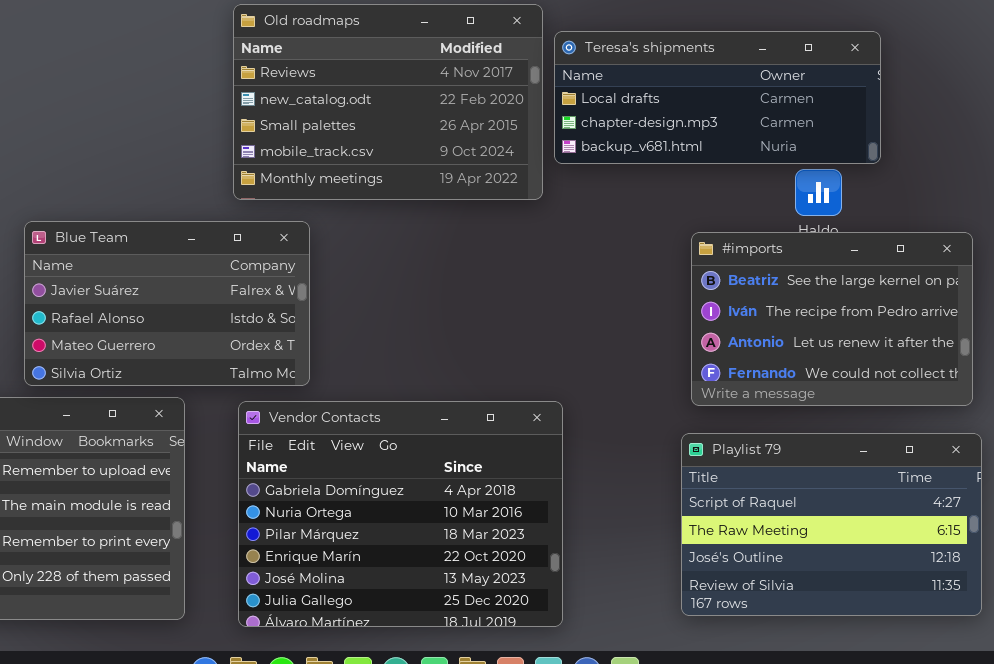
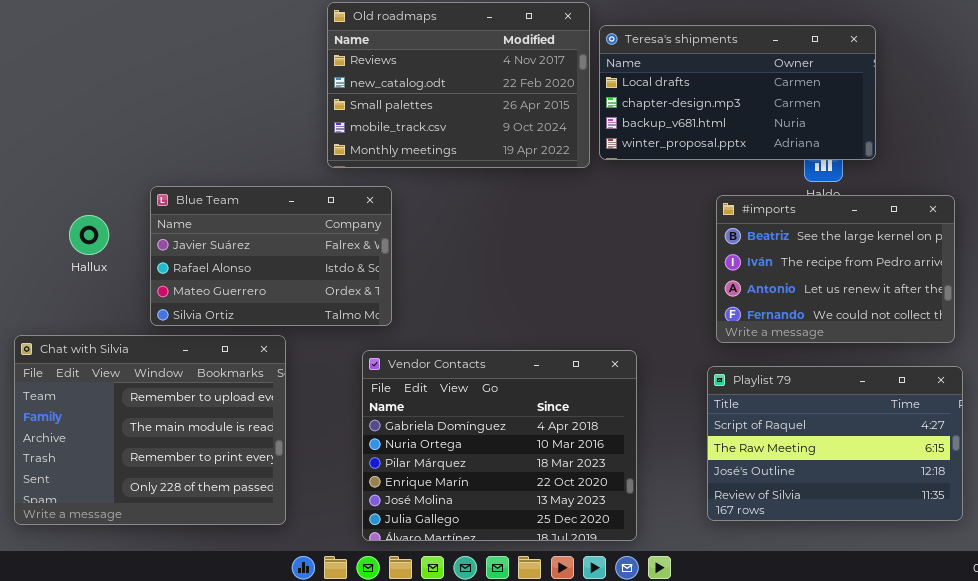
Teresa's shipments: [554,31,881,164] -> [599,25,876,160], resized
Vendor Contacts: [238,401,563,627] -> [362,350,637,541], moved

